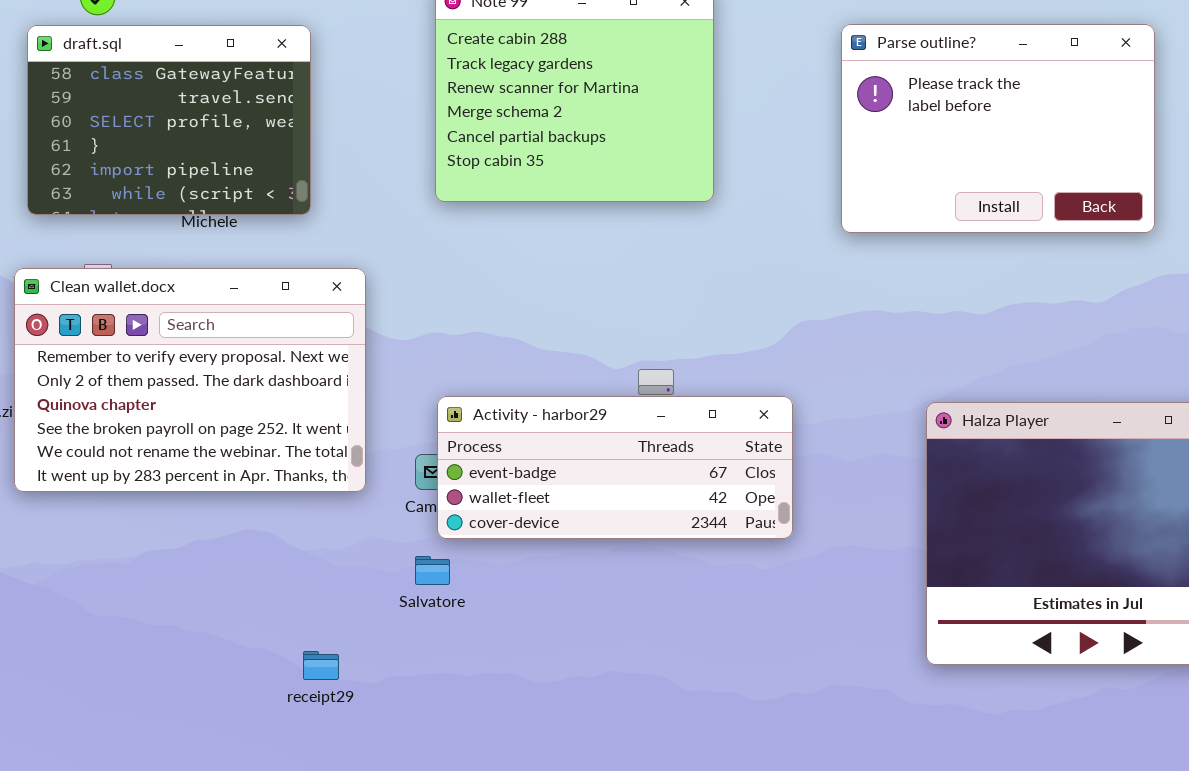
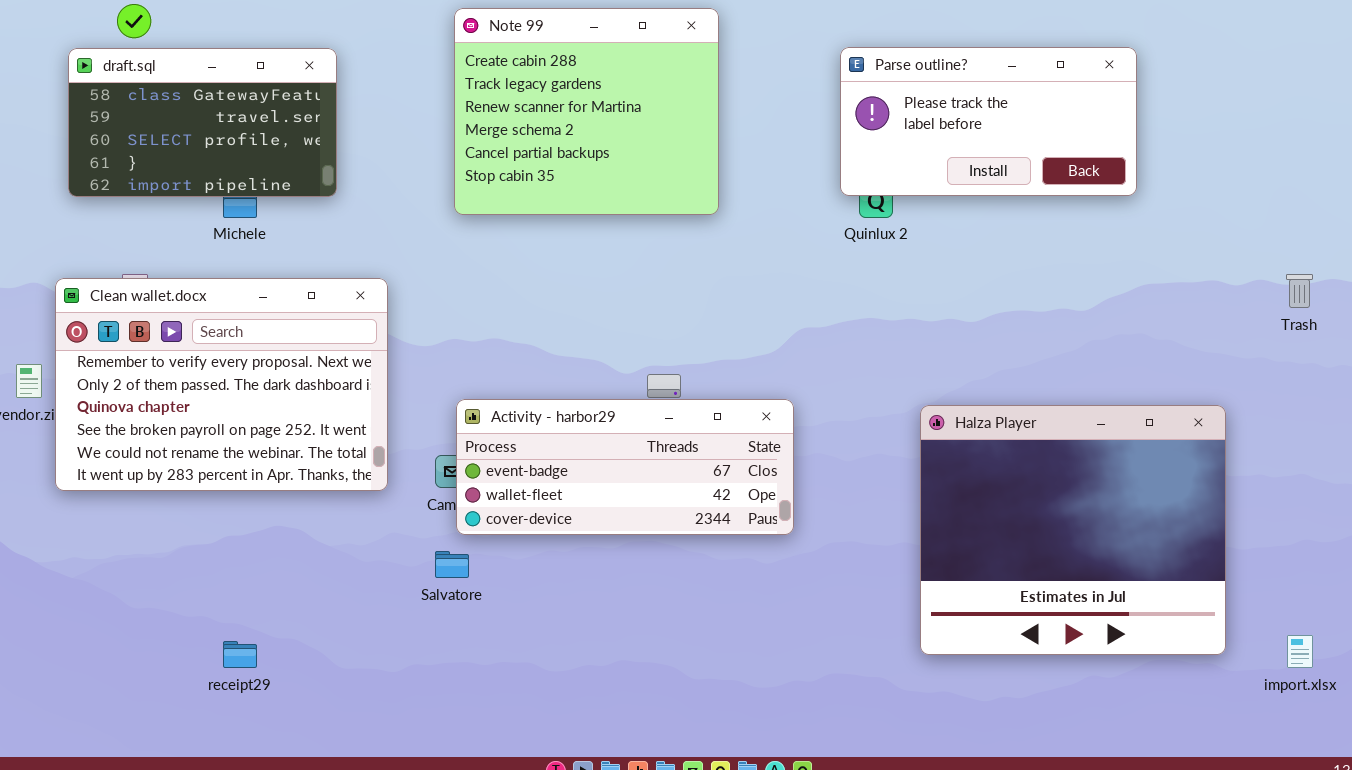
Parse outline?: [841,24,1155,233] -> [840,47,1137,196], resized
draft.sql: [27,25,311,215] -> [68,48,337,197], resized
receipt29: [303,651,339,680] -> [223,641,257,668], moved

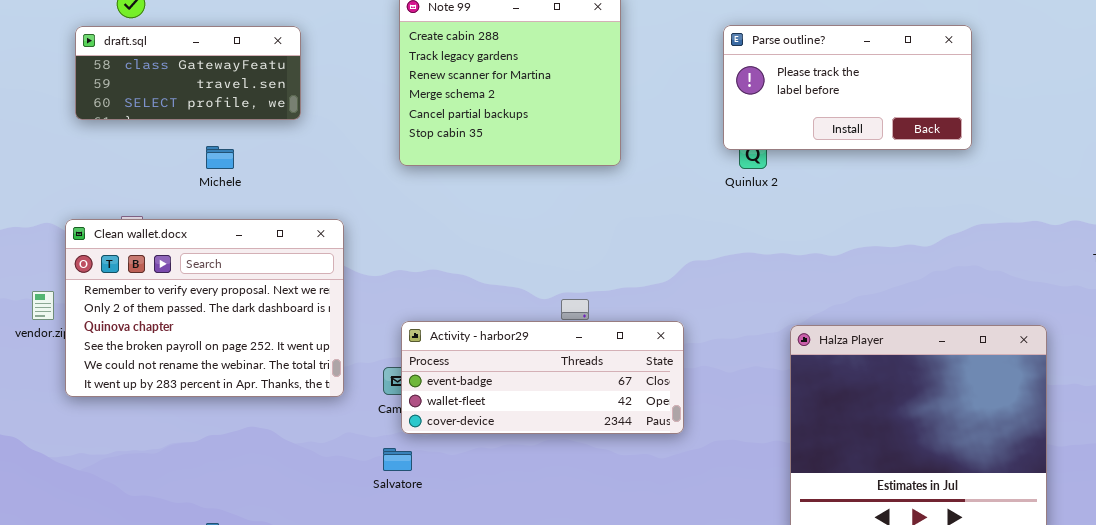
draft.sql: [68,48,337,197] -> [75,26,301,120], resized

